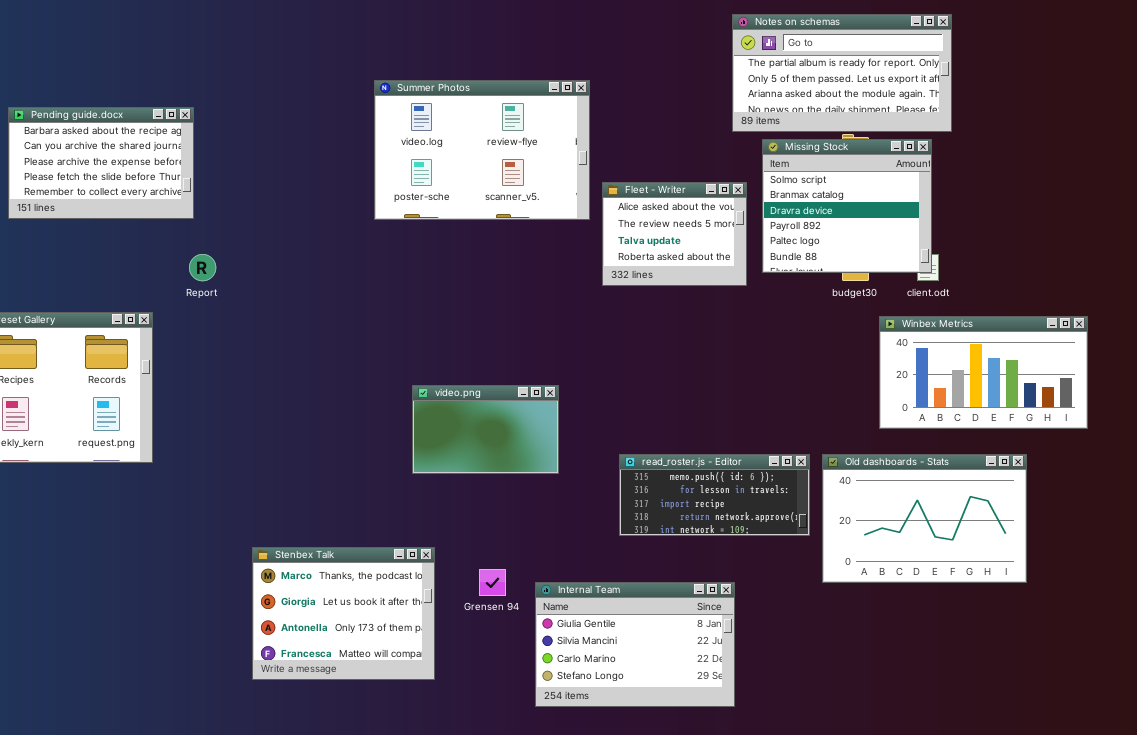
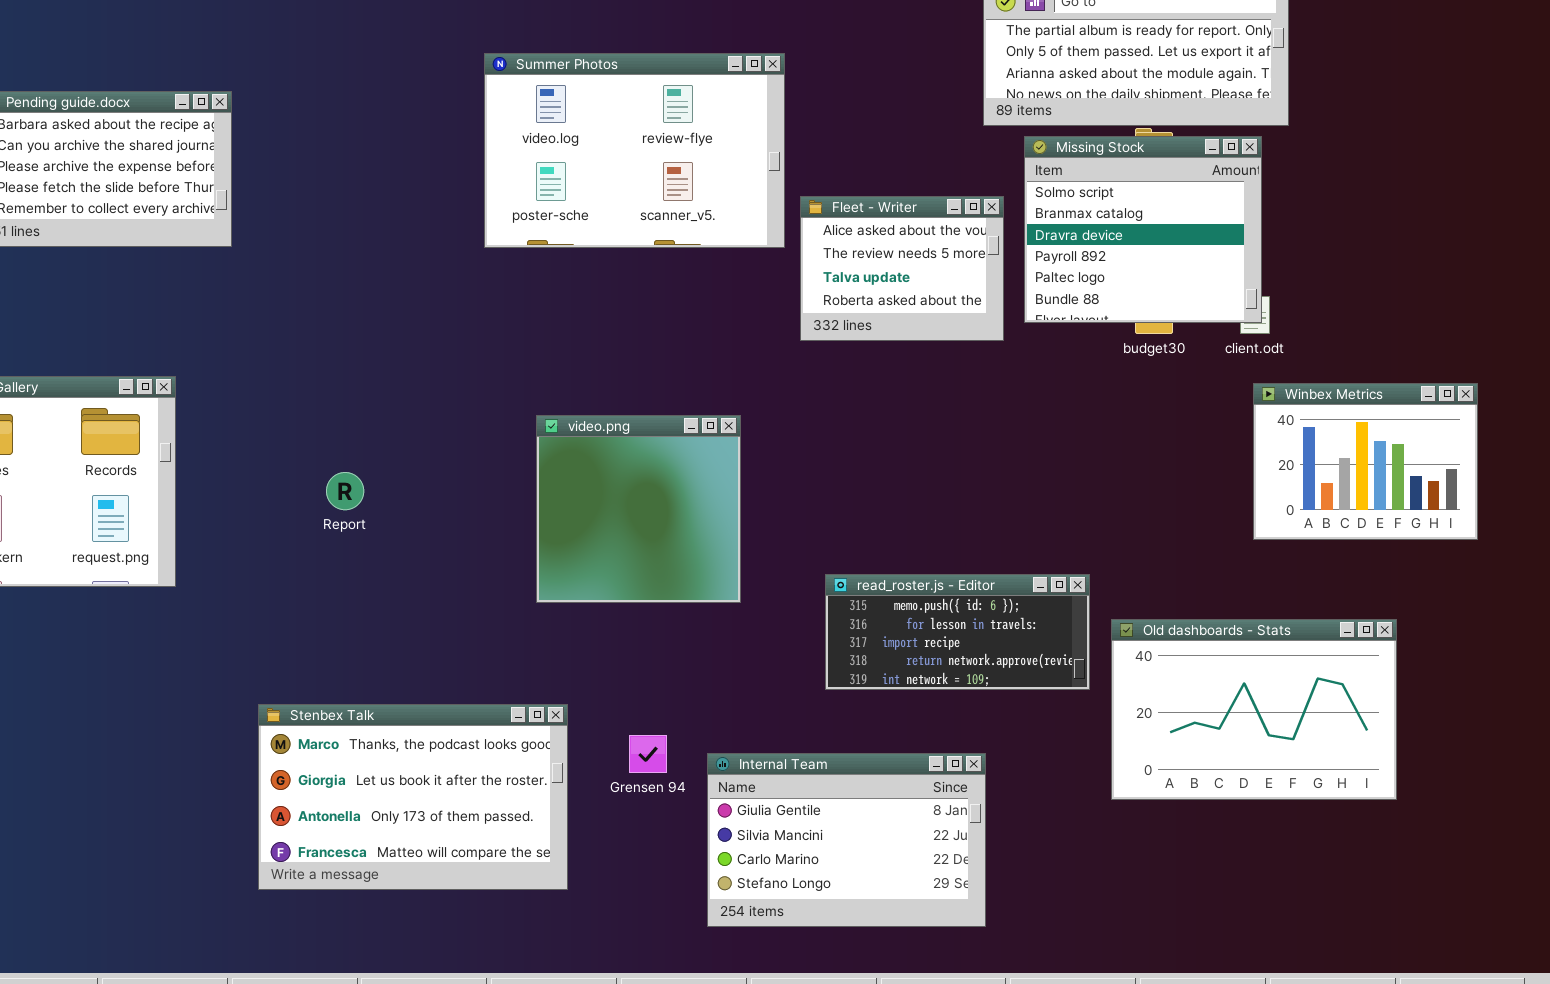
Report: [189,254,216,281] -> [326,472,364,510], moved
Winbex Metrics: [879,316,1088,429] -> [1253,383,1478,540], resized
video.png: [412,385,559,474] -> [536,415,741,603], resized
Old dashboards - Stats: [822,454,1027,583] -> [1111,619,1397,800], moved
Stenbex Talk: [252,547,435,680] -> [258,704,568,890], resized

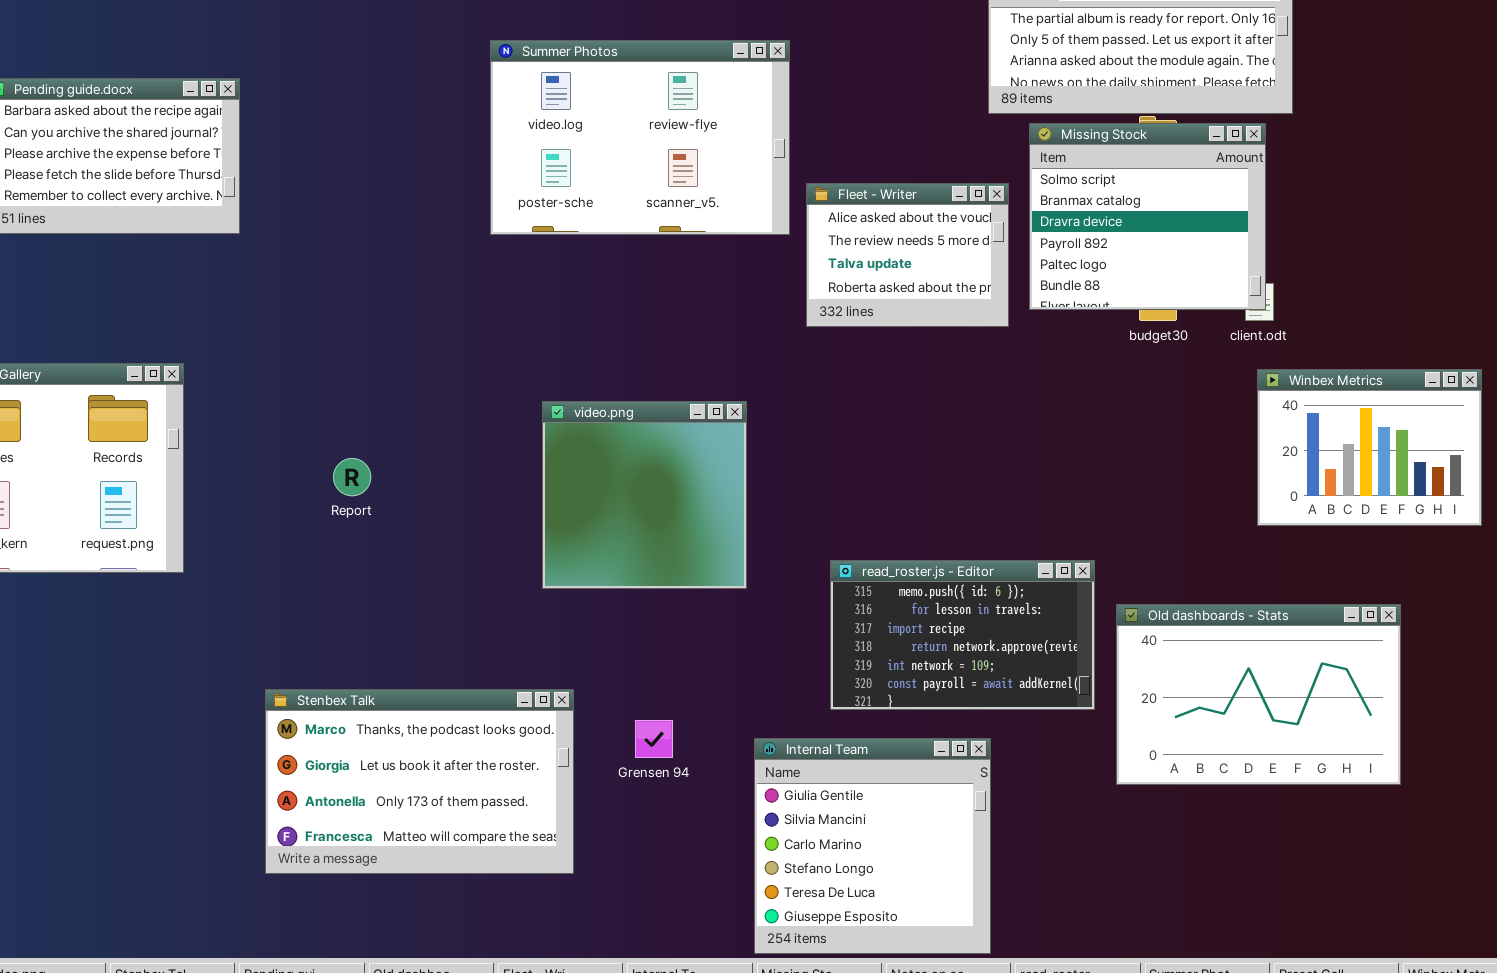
read_roster.js - Editor: [825,574,1090,690] -> [830,560,1095,710], resized
Internal Team: [707,753,986,927] -> [754,738,991,954], resized

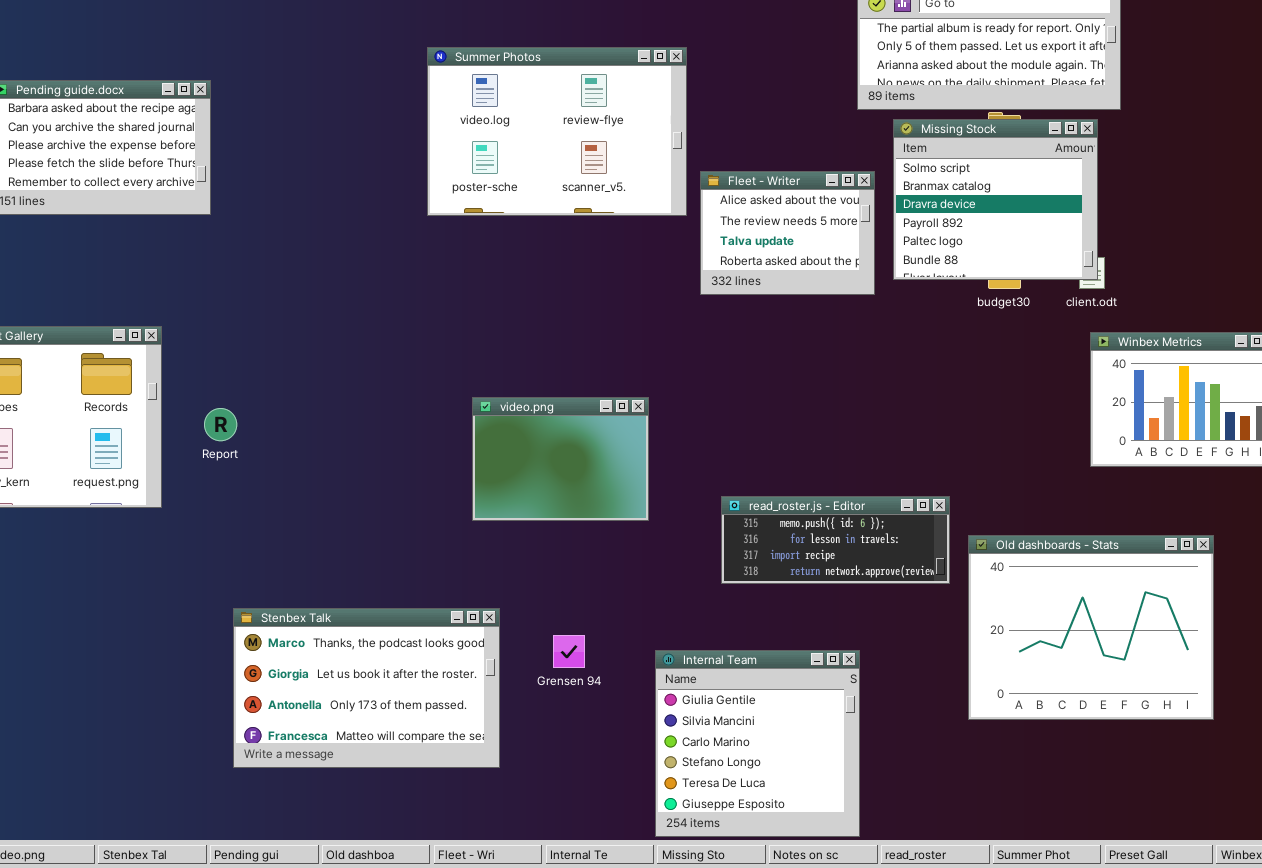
video.png: [542,401,747,589] -> [472,397,649,521], resized
Report: [333,458,371,496] -> [204,408,237,441], moved
read_roster.js - Editor: [830,560,1095,710] -> [721,496,950,584], resized
Old dashboards - Stats: [1116,604,1401,785] -> [968,535,1214,720], resized

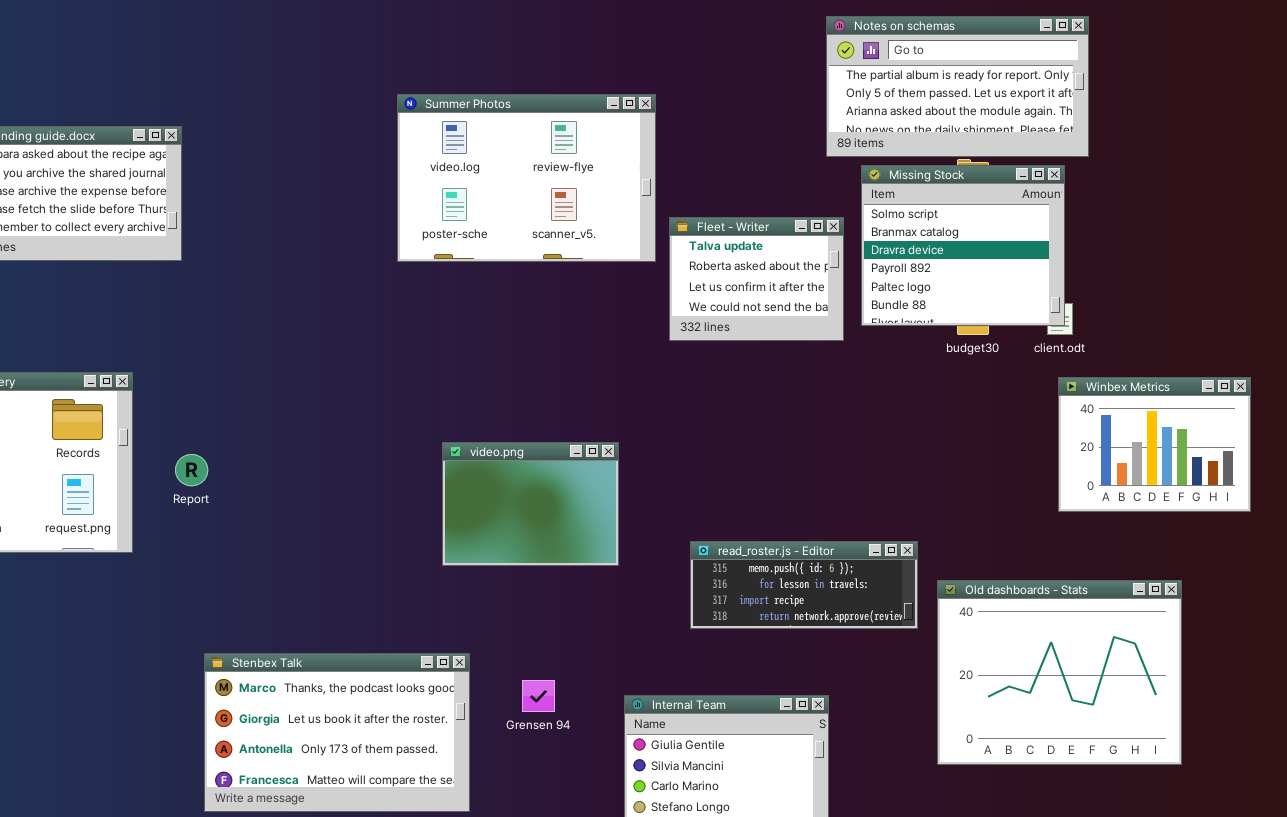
Fleet - Writer: [700,171,875,295] -> [669,217,844,341], scrolled down 2 rows

